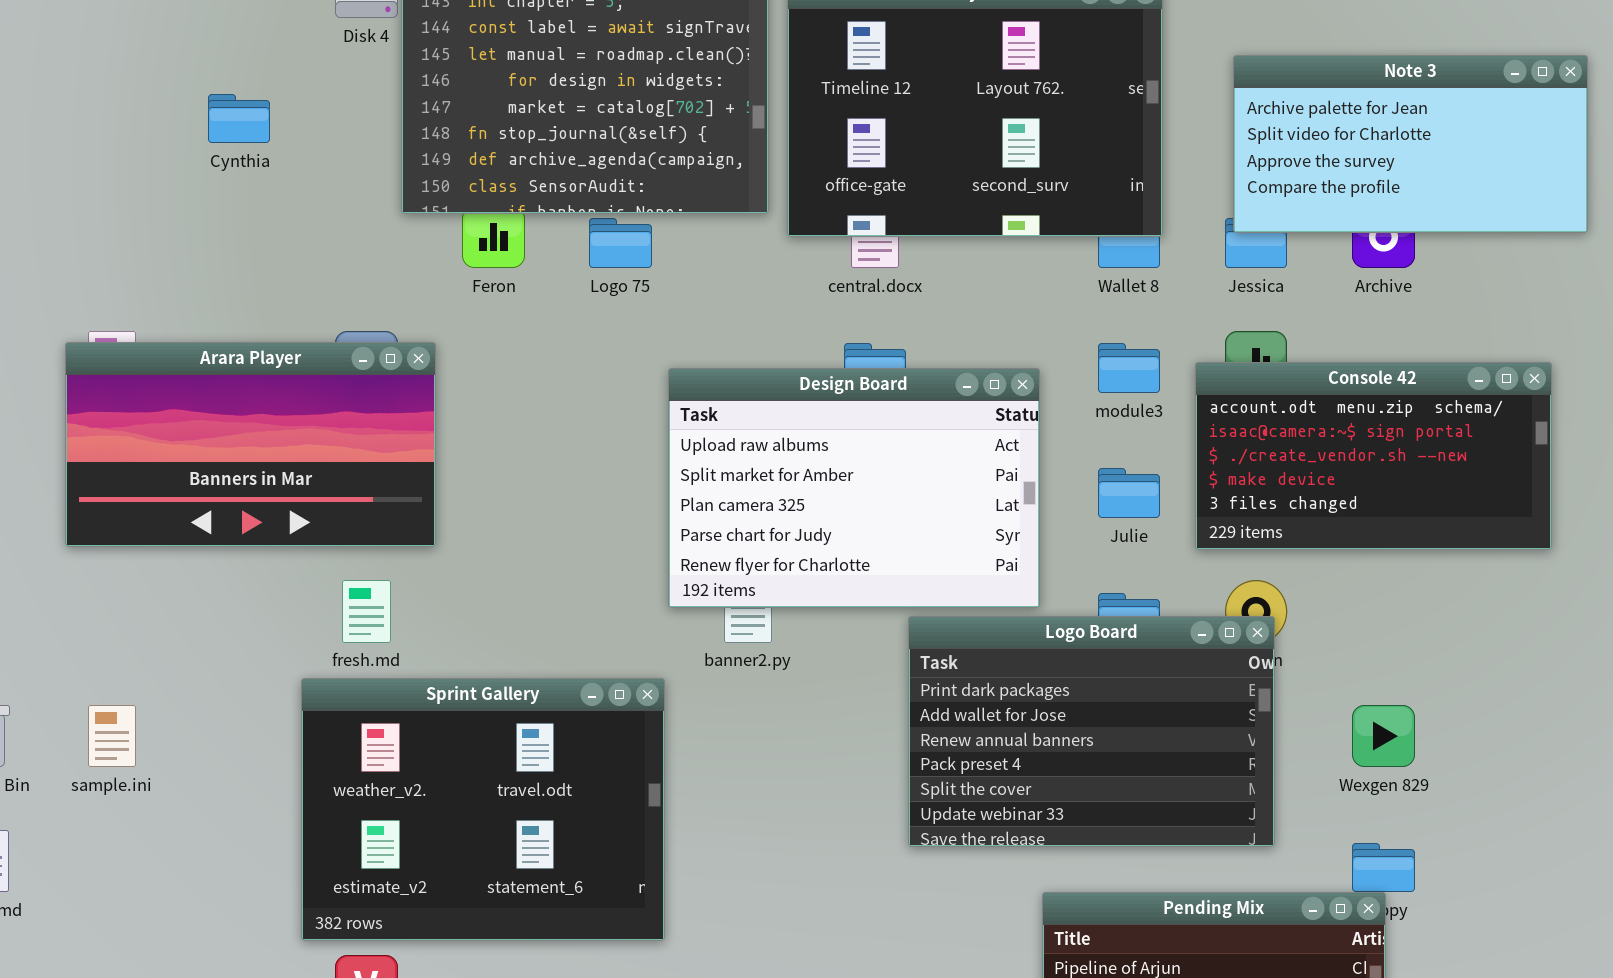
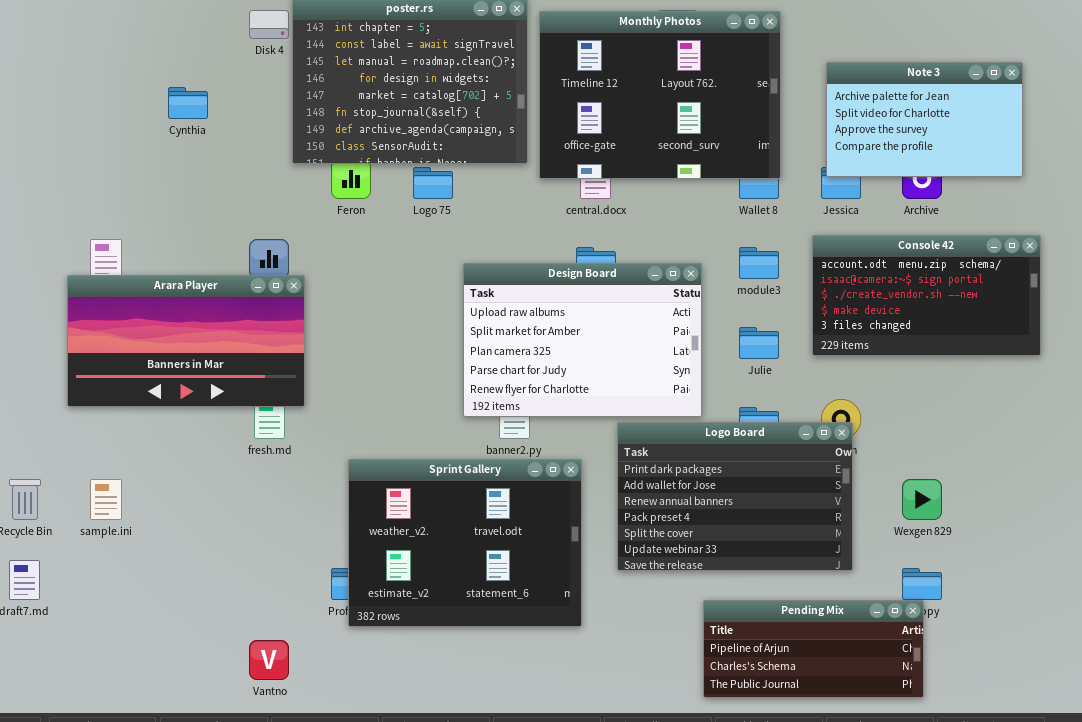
Note 3: [1233,55,1588,233] -> [826,62,1023,177], resized
Arara Player: [65,342,436,547] -> [67,275,305,407], moved
Console 42: [1195,362,1552,550] -> [812,235,1041,356], moved
Sprint Gallery: [301,678,665,941] -> [348,459,582,627], moved

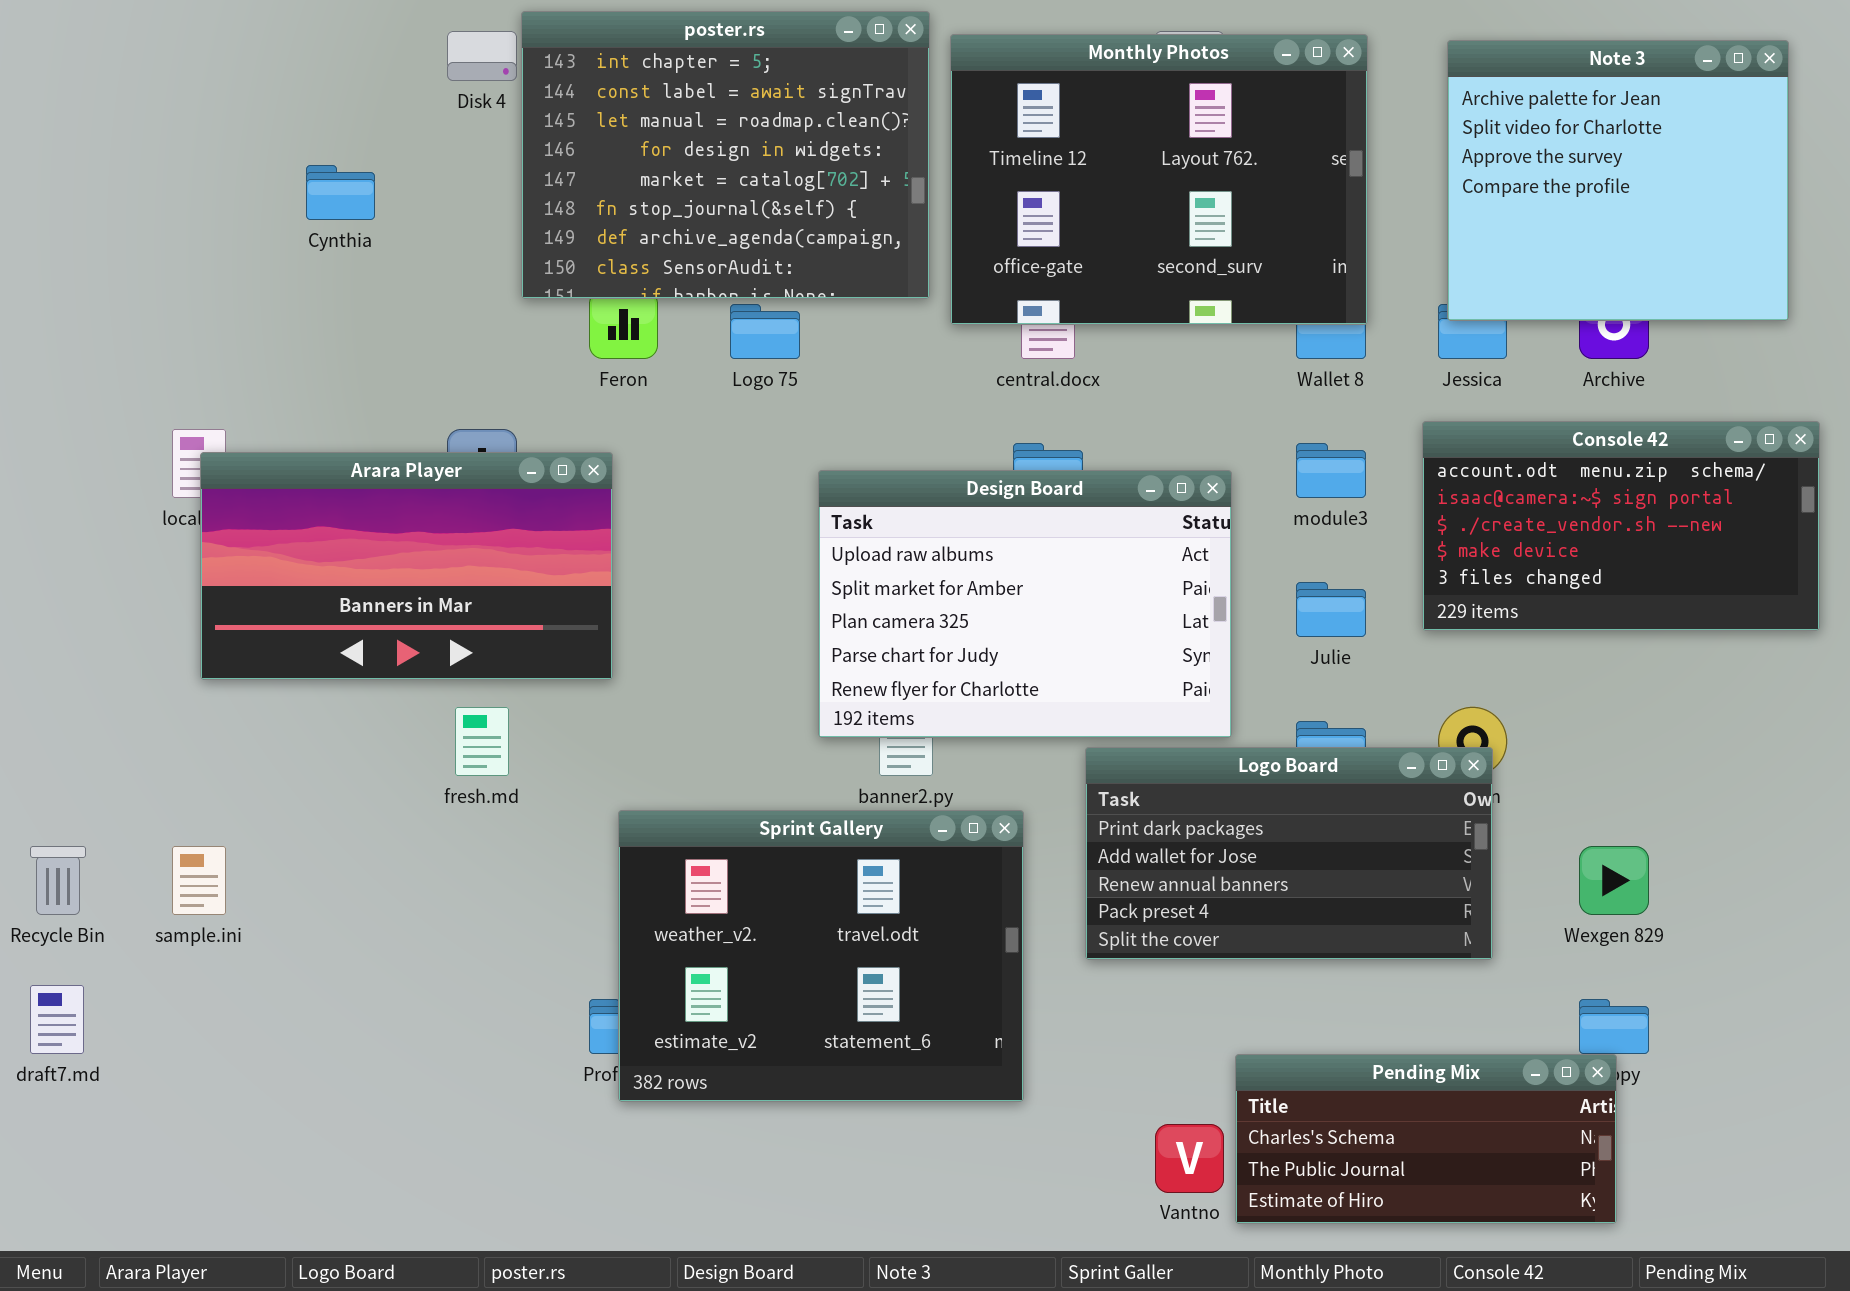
Note 3: [826,62,1023,177] -> [1447,40,1789,321], resized
Arara Player: [67,275,305,407] -> [200,452,613,680], moved
Logo Board: [617,422,853,571] -> [1085,747,1493,960], resized
Pending Mix: [703,600,924,698] -> [1235,1054,1617,1224], scrolled down 1 row
Vantno: [249,640,289,680] -> [1155,1124,1224,1193], moved

